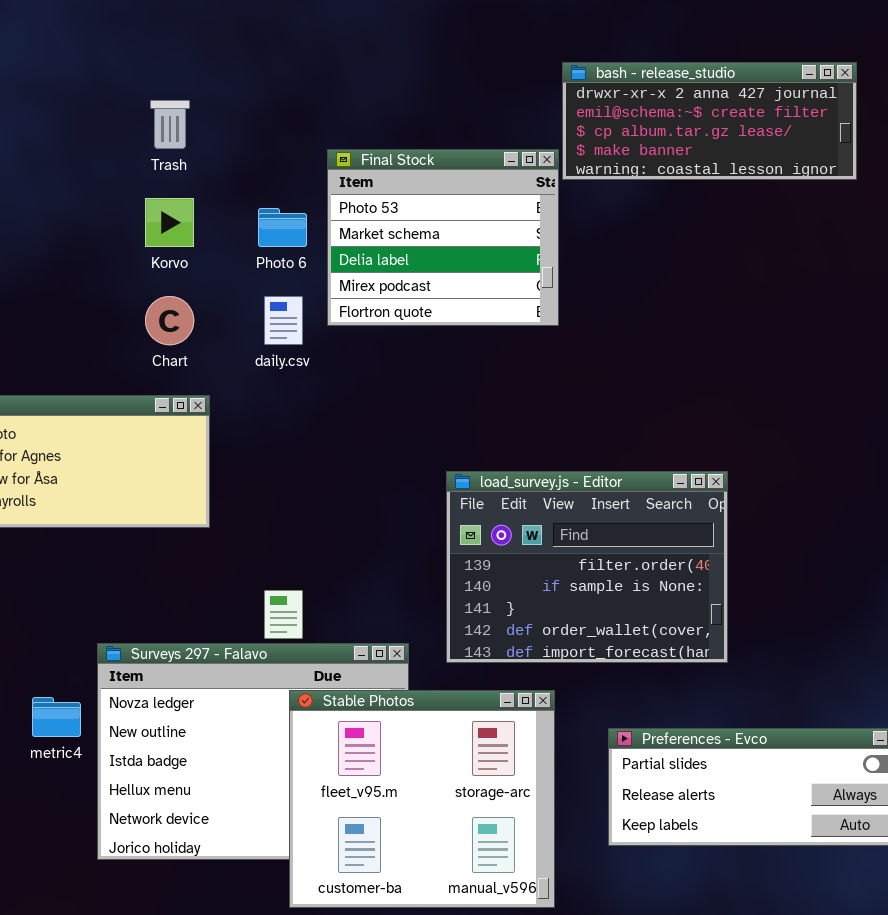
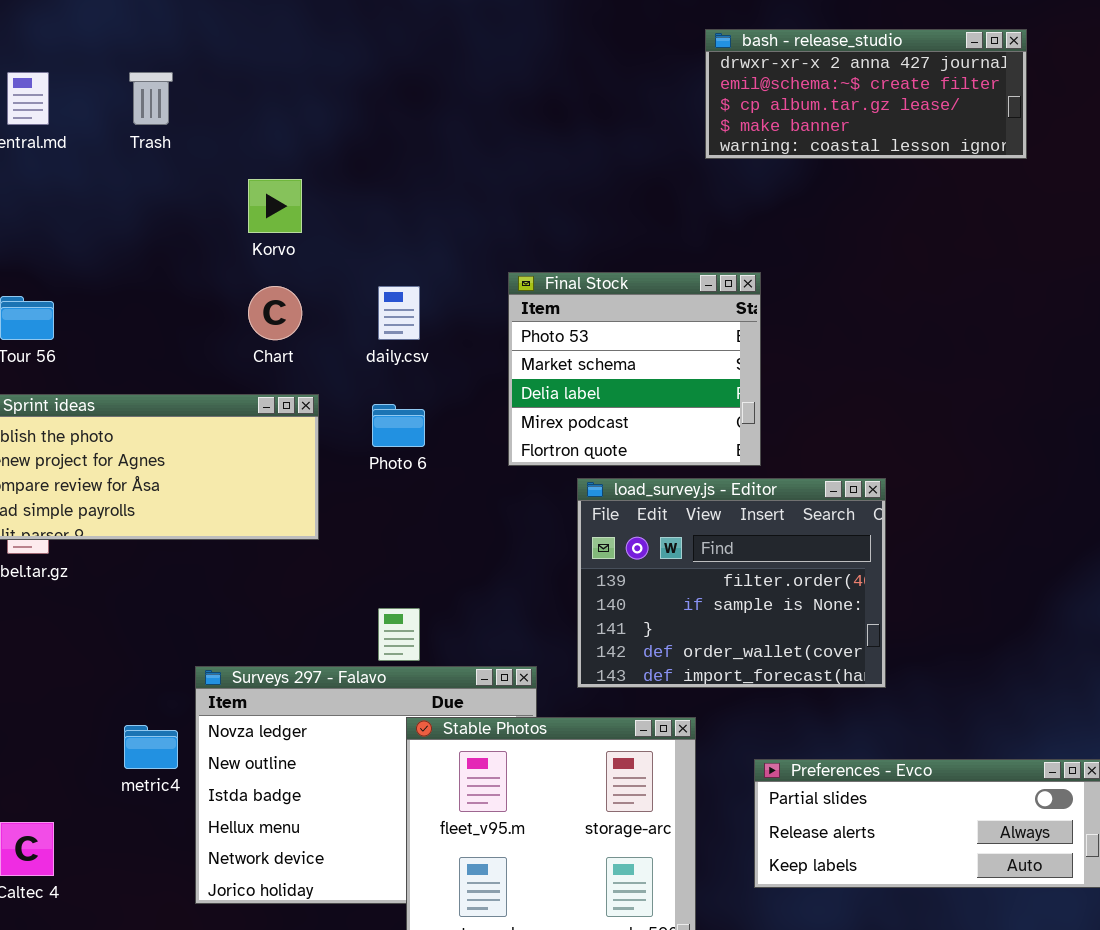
Trash: [150,100,190,149] -> [129,72,173,125], moved
Final Stock: [327,149,559,326] -> [508,272,761,466], moved
Photo 6: [258,208,307,247] -> [372,404,425,447], moved

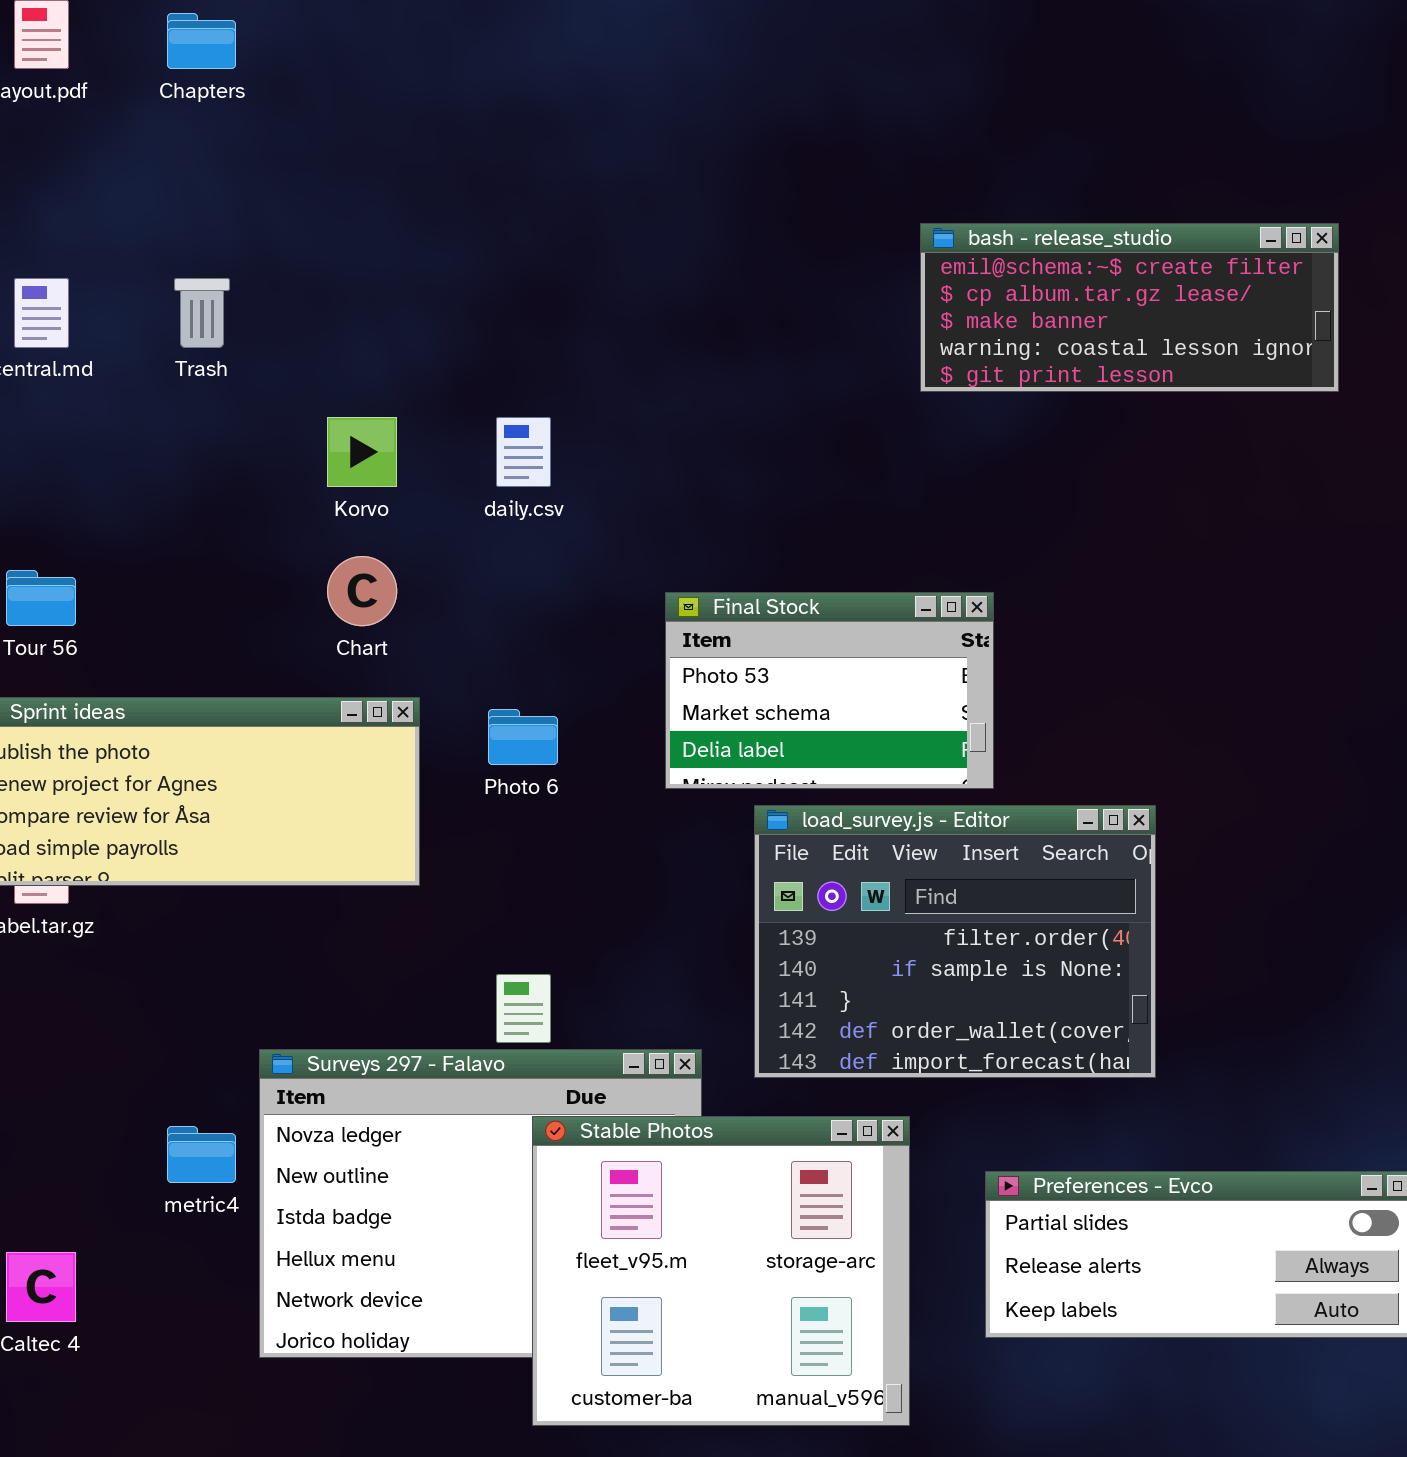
bash - release_studio: [705,29,1027,159] -> [920,223,1339,392], scrolled down 1 row
Final Stock: [508,272,761,466] -> [665,592,994,789], resized
daily.csv: [378,286,420,340] -> [496,417,551,487], moved

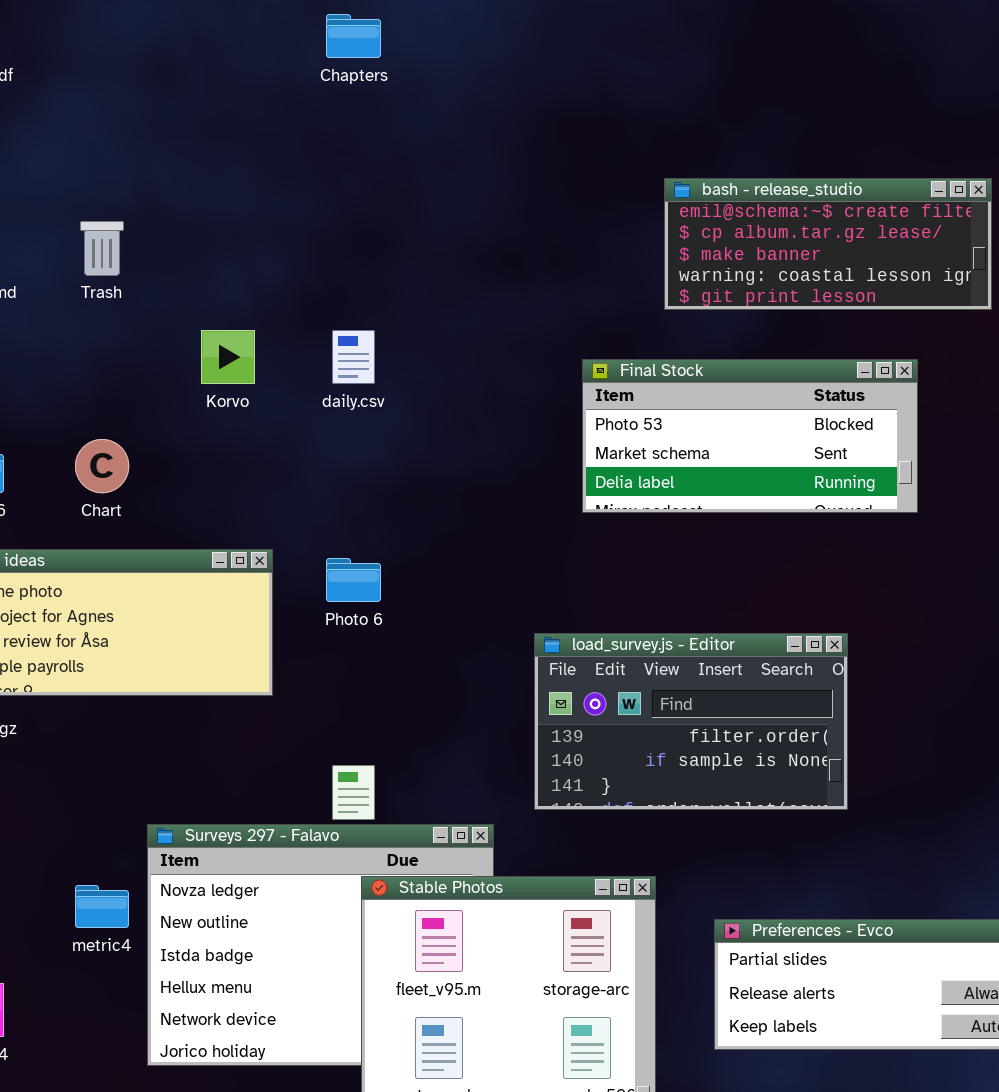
Chapters: [167,13,236,69] -> [326,14,381,58], moved
Chart: [327,556,397,626] -> [75,439,129,493], moved
Final Stock: [665,592,994,789] -> [582,359,918,513], moved, resized
load_survey.js - Editor: [754,805,1156,1078] -> [534,633,848,810], resized

